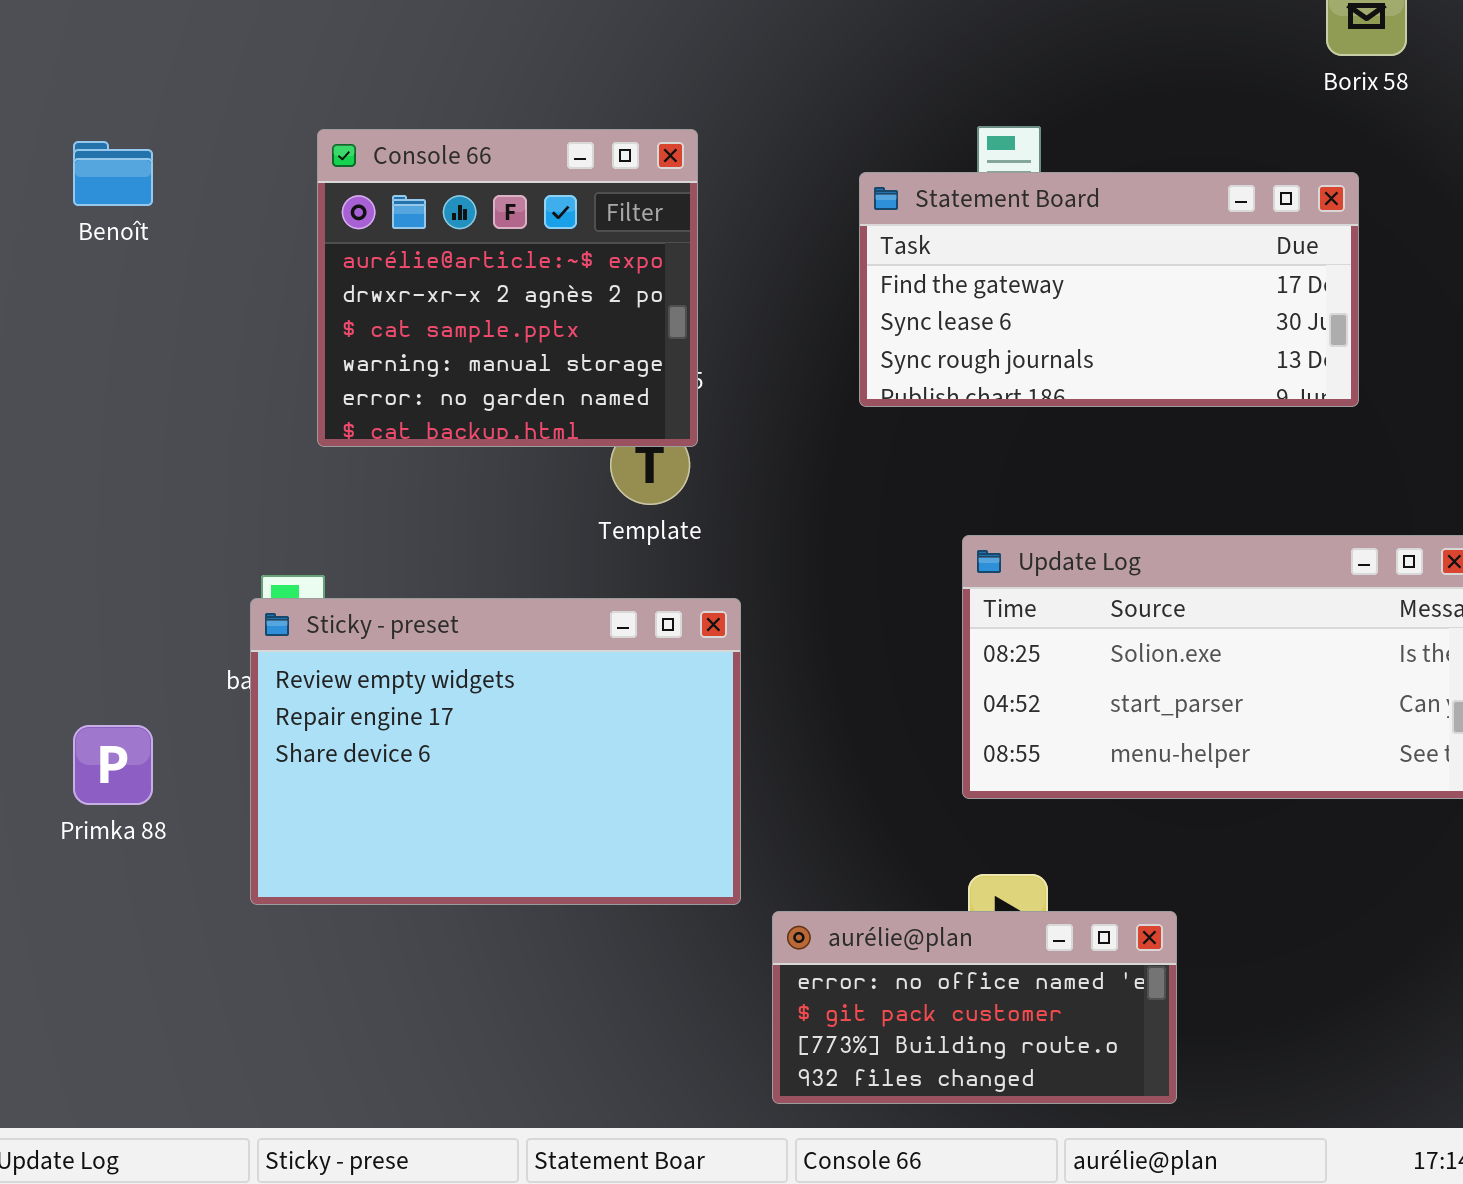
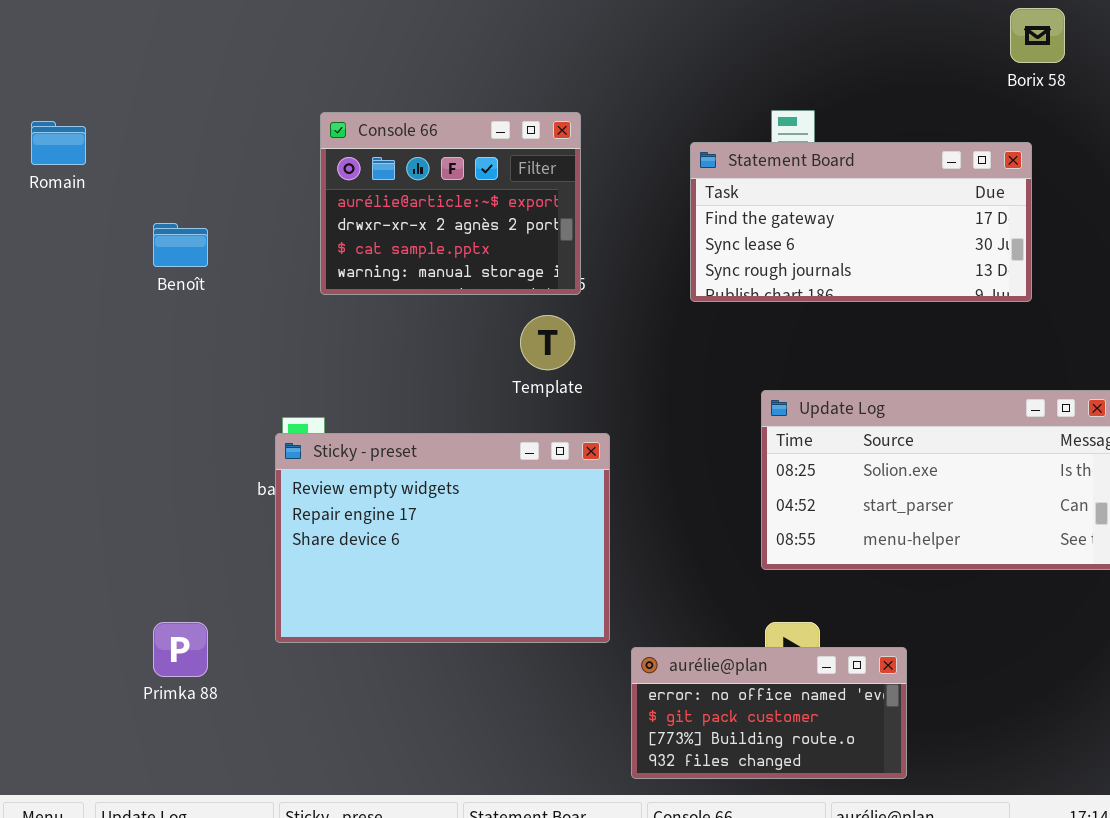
Console 66: [317,129,698,447] -> [320,112,581,295], resized
Benoît: [73,141,153,206] -> [153,223,208,267], moved
Primka 88: [73,725,153,805] -> [153,622,208,677], moved

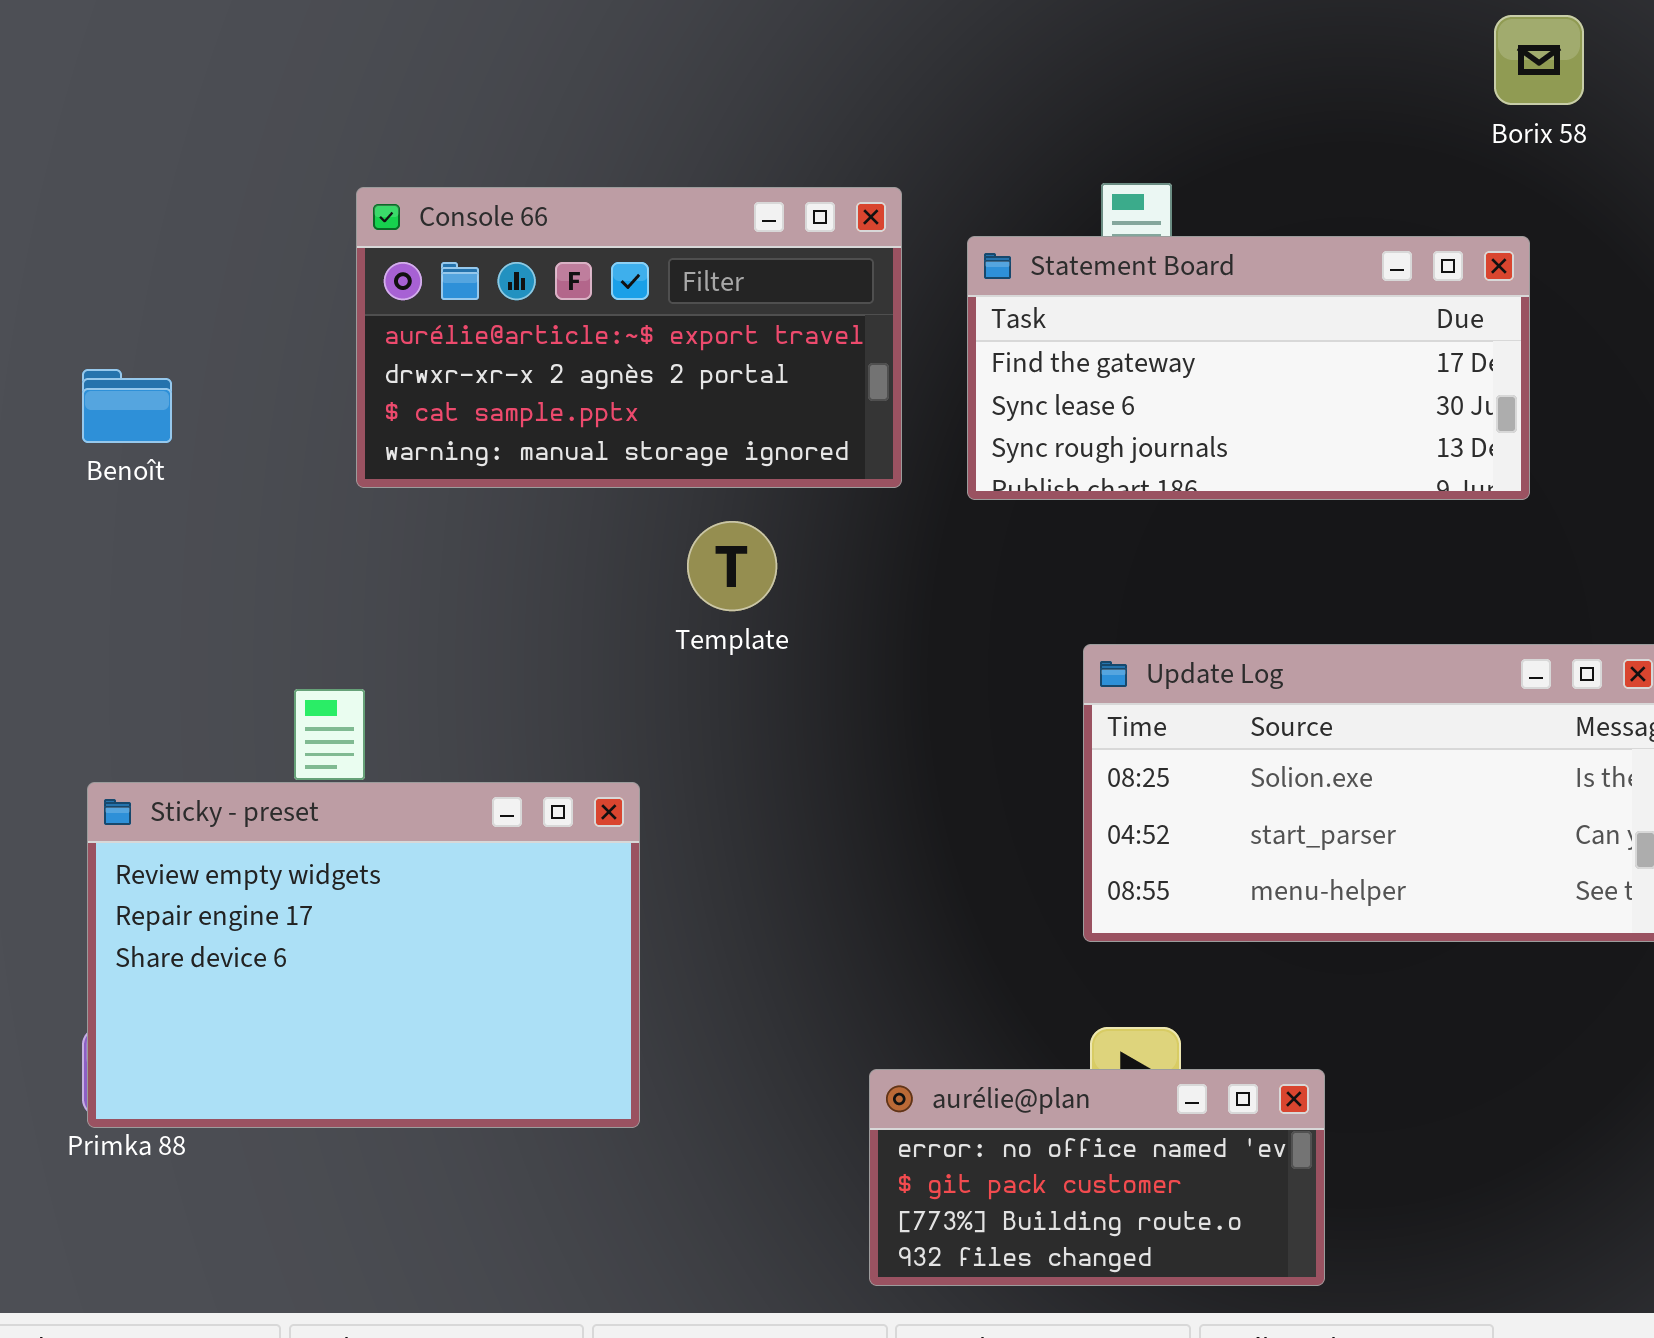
Console 66: [320,112,581,295] -> [356,187,902,488], resized
Sticky - preset: [275,433,610,643] -> [87,782,640,1128], moved

